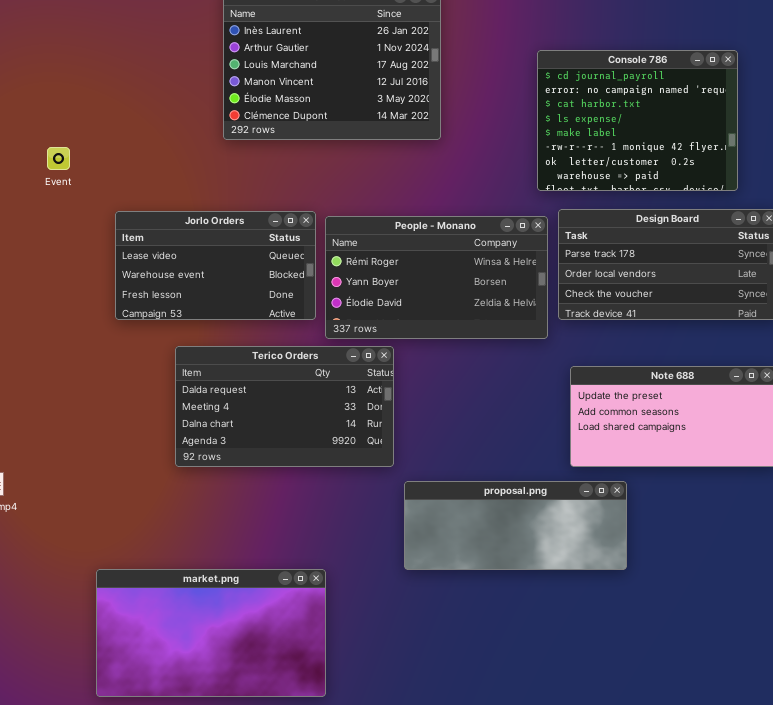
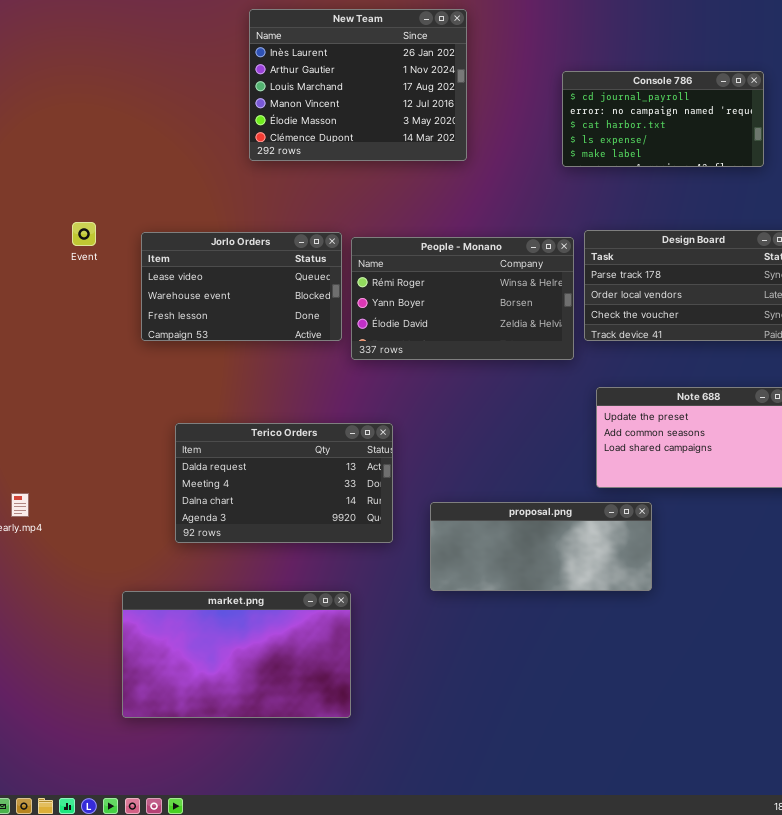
Console 786: [537,50,738,191] -> [562,71,764,167], resized
Event: [47,147,70,170] -> [72,222,96,246], moved
Terico Orders: [175,346,394,467] -> [175,423,393,543], moved

